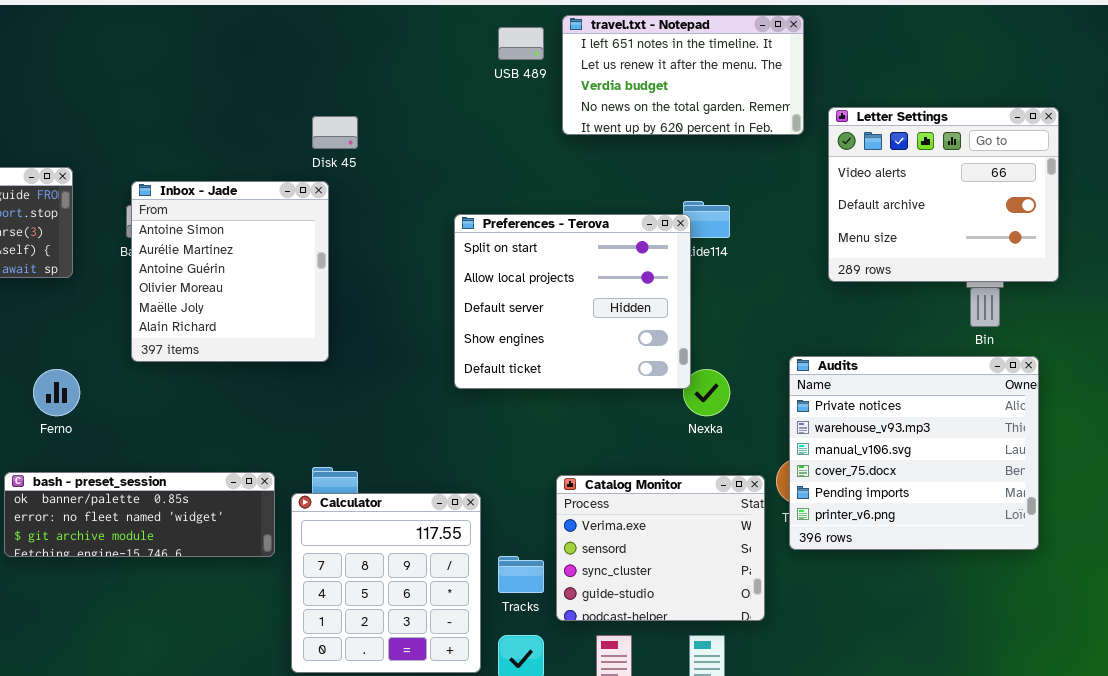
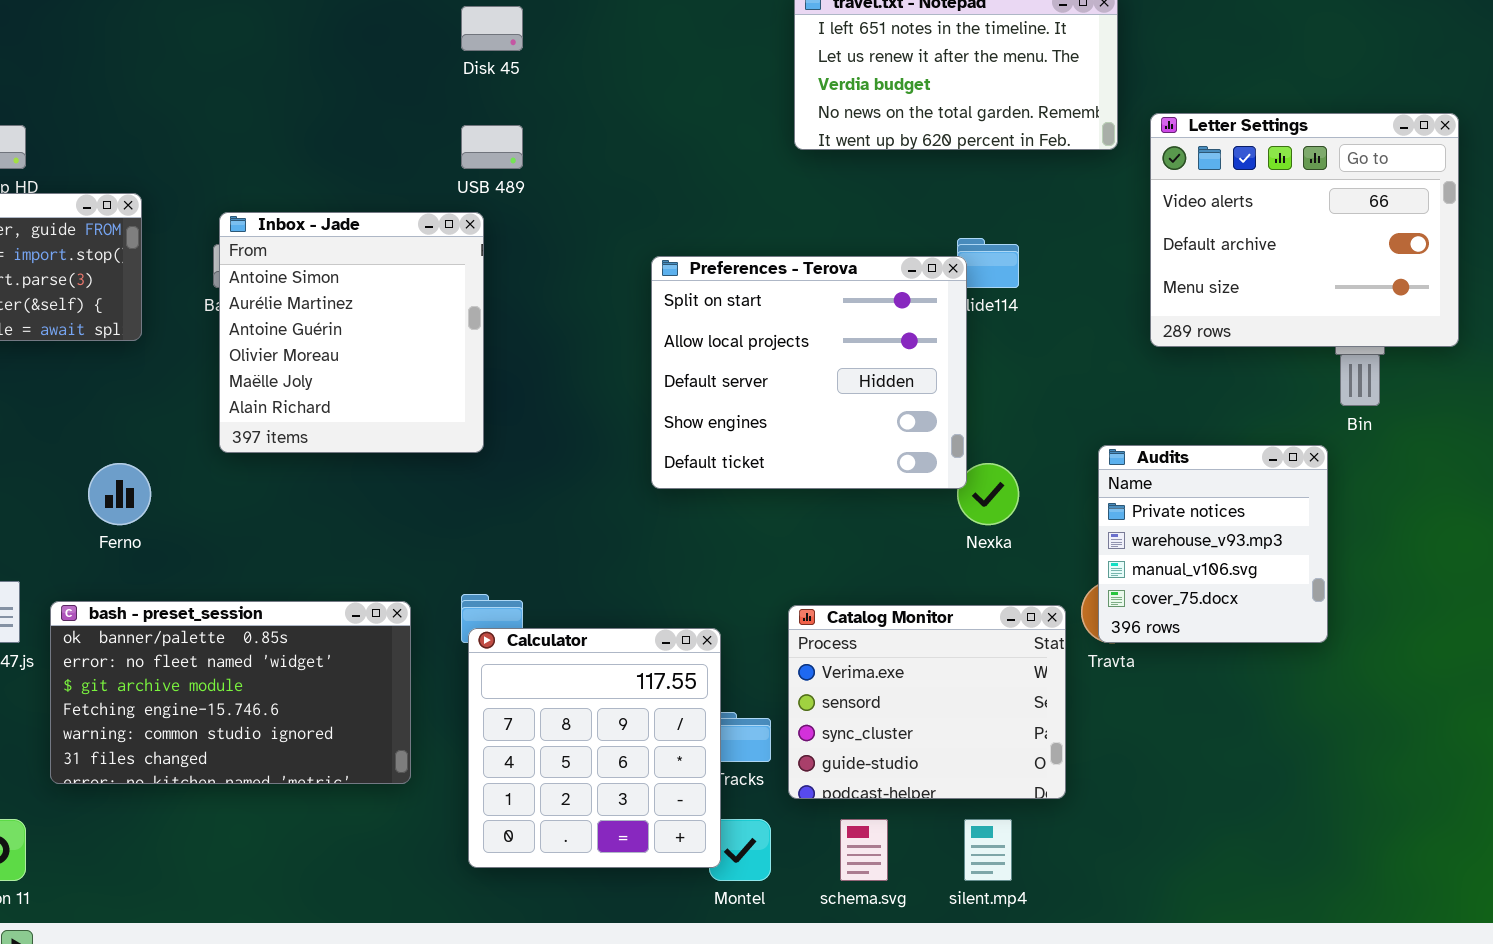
USB 489: [498,27,544,60] -> [461,125,523,169], moved
Disk 45: [312,116,358,149] -> [461,6,523,51], moved
Audits: [789,356,1039,550] -> [1098,445,1328,643], resized
bash - preset_session: [4,472,275,557] -> [50,601,411,784], resized
Calculator: [291,493,481,673] -> [468,628,721,868], moved

